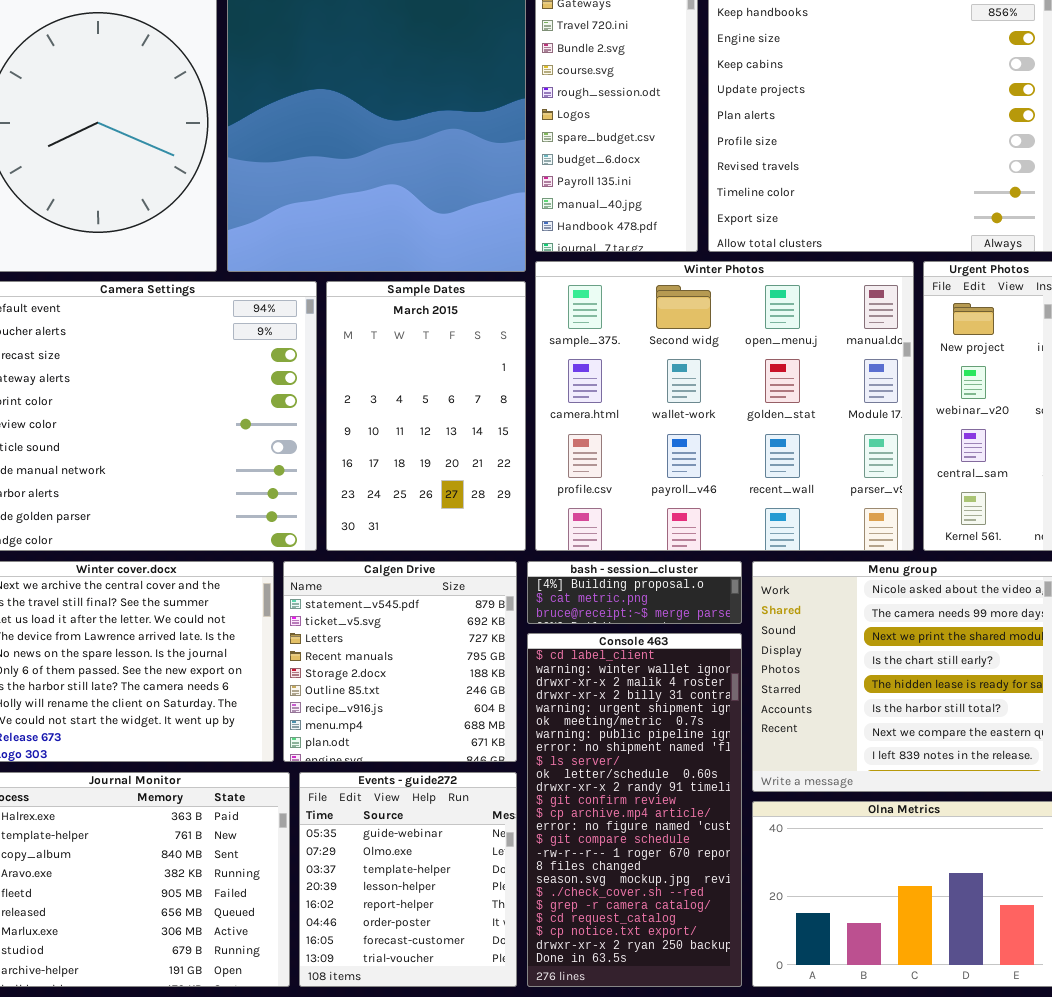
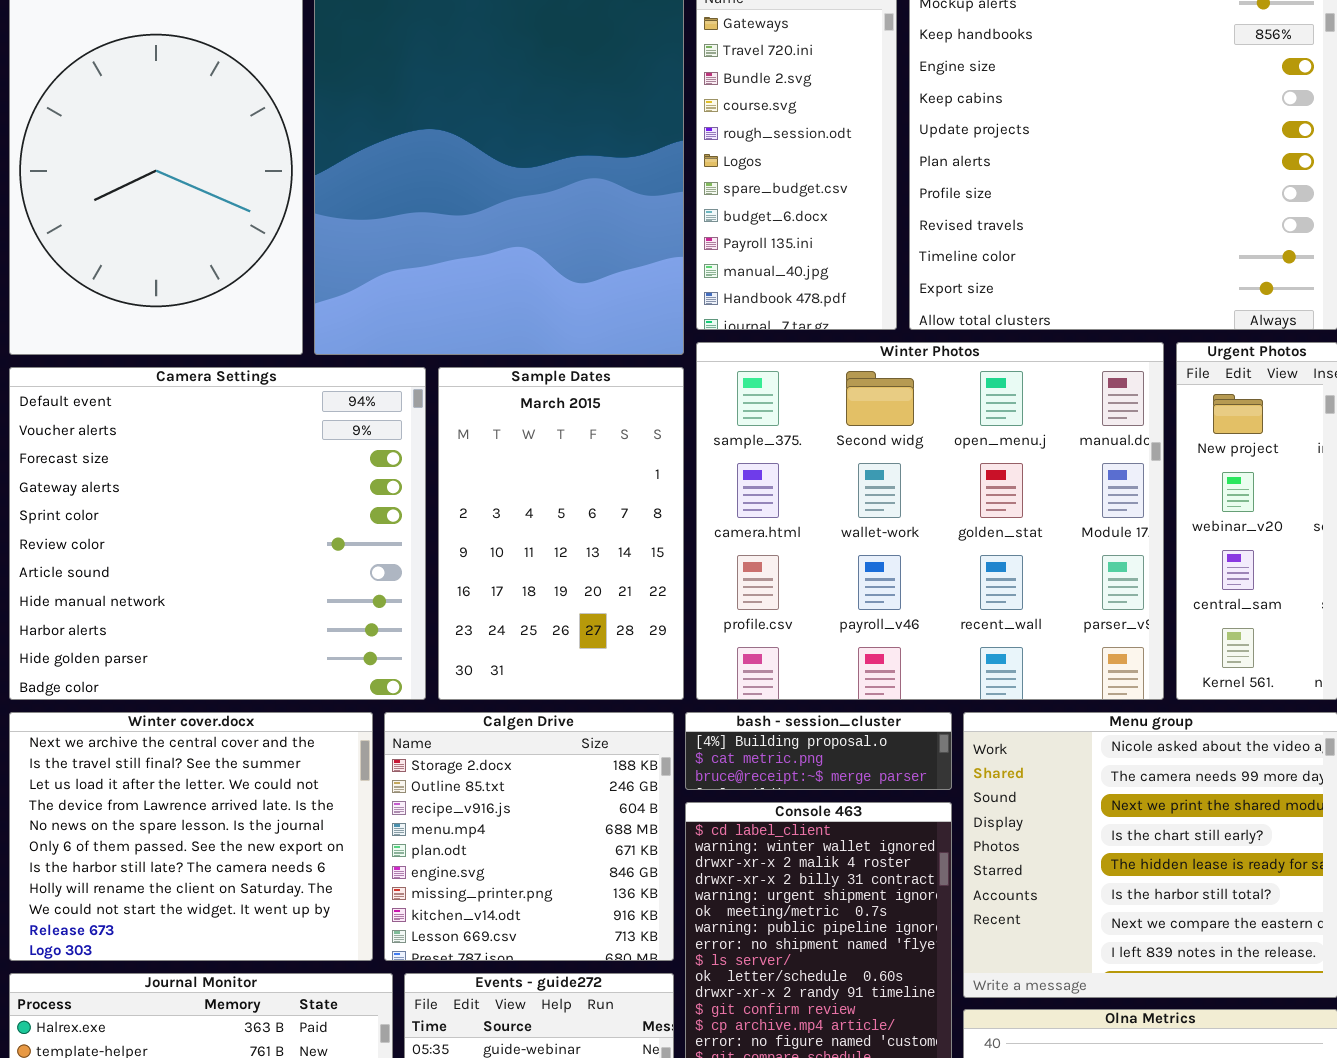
Calgen Drive: [283,561,517,762] -> [384,712,674,961], scrolled down 4 rows

